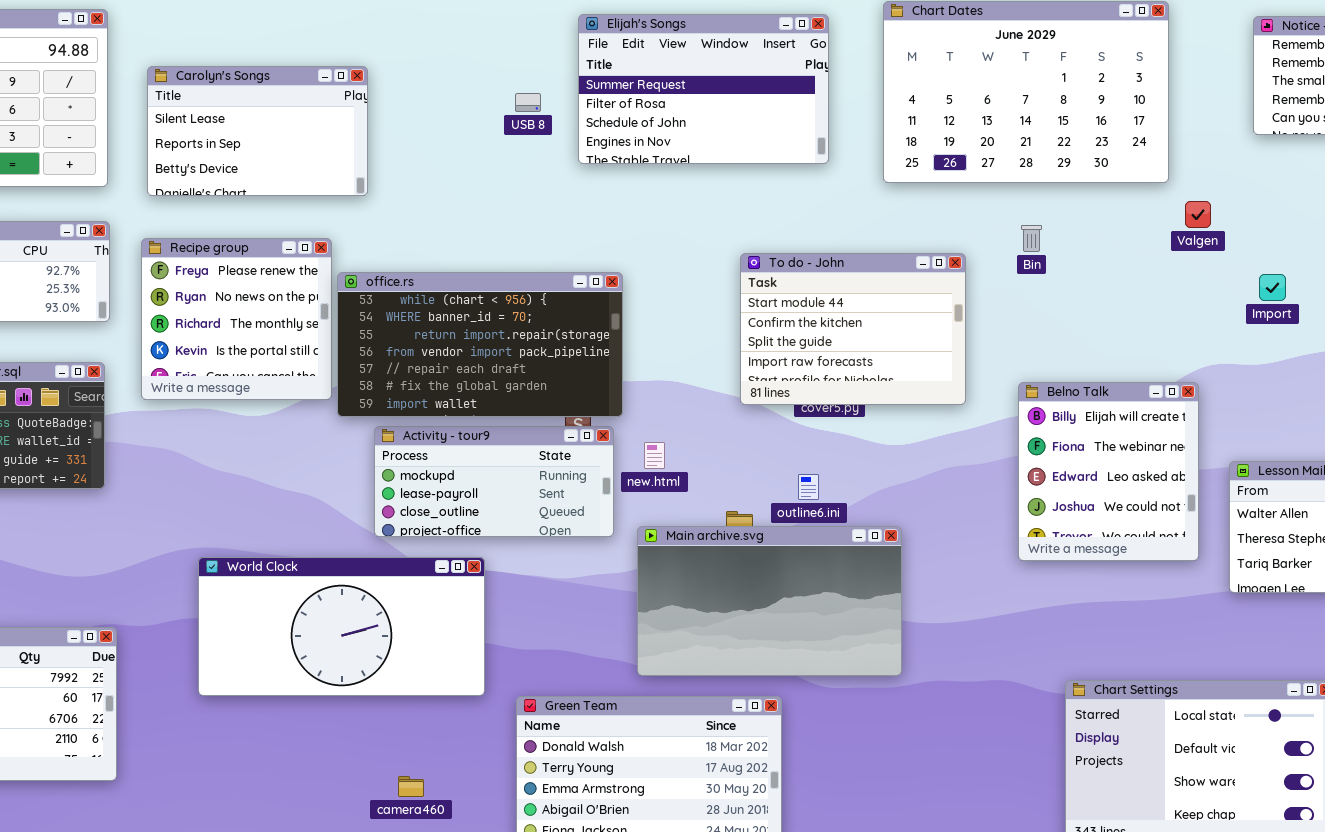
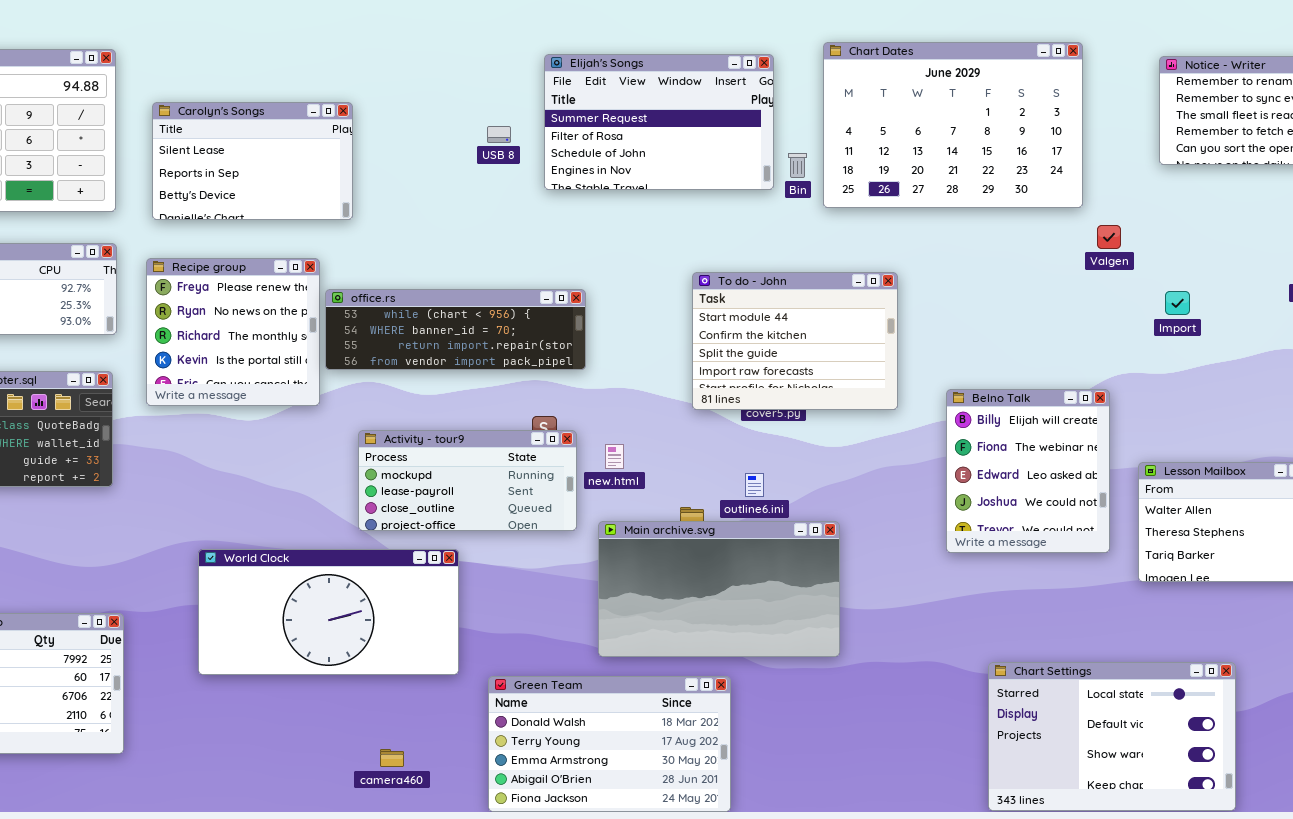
Bin: [1021,225,1042,252] -> [788,153,807,178], moved
office.rs: [337,272,623,417] -> [325,289,586,370], resized

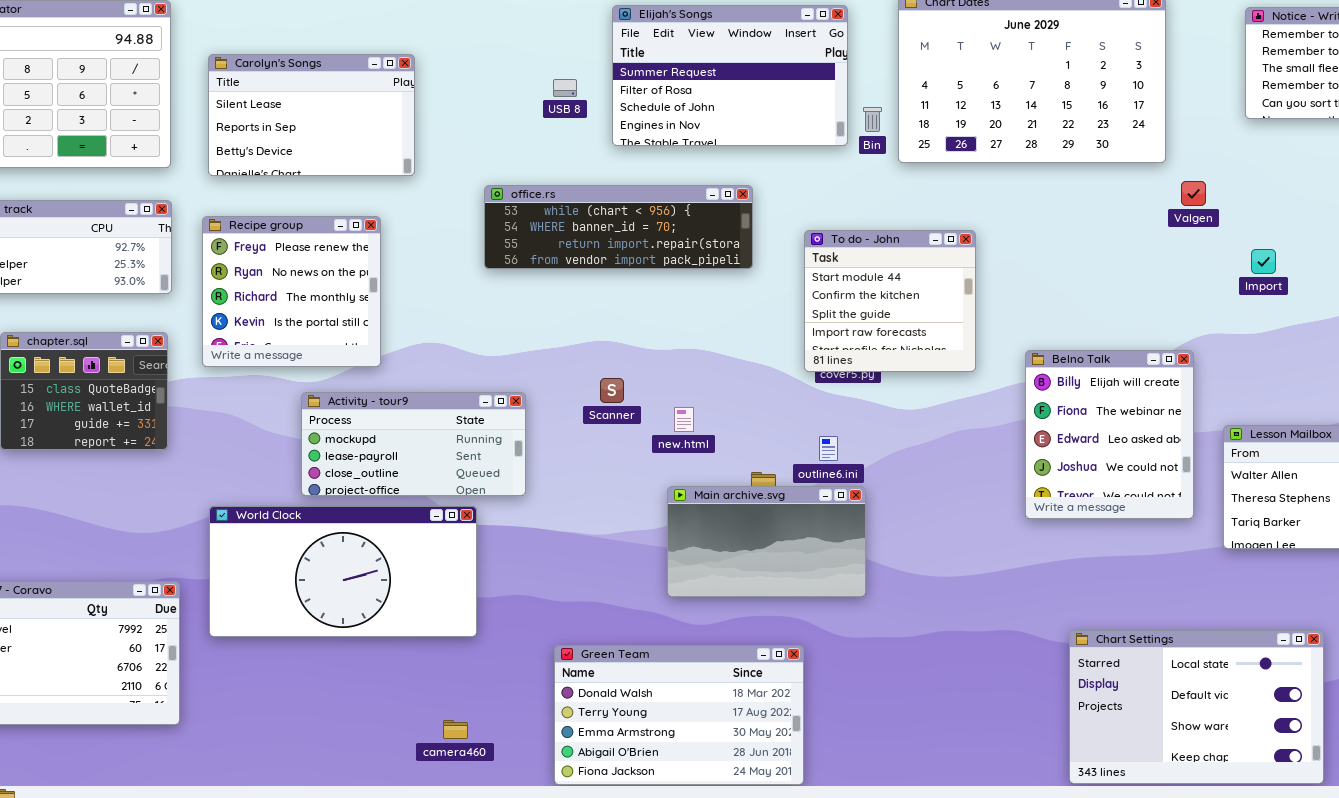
To do - John: [692,272,898,410] -> [804,230,976,372], resized
office.rs: [325,289,586,370] -> [484,185,753,269], moved
Activity - tour9: [358,430,577,531] -> [301,392,526,496], moved
Main archive.svg: [598,521,840,657] -> [667,486,866,597], resized
World Clock: [198,549,459,675] -> [209,506,477,637], moved

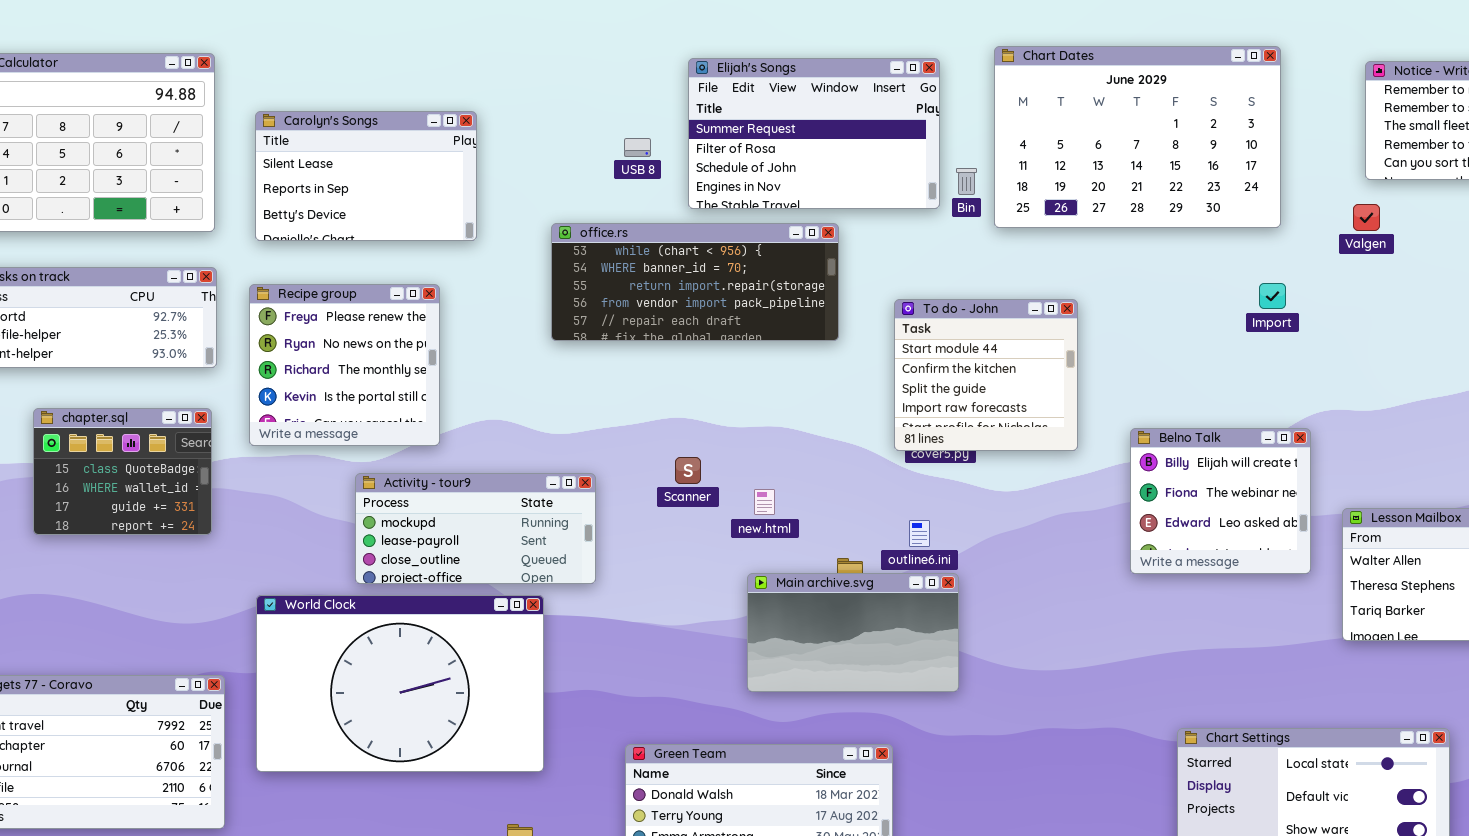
Valgen: [1181,181,1206,206] -> [1353,204,1380,231], moved
office.rs: [484,185,753,269] -> [551,223,839,341], resized
Import: [1251,249,1276,274] -> [1259,283,1286,309], moved
Belno Talk: [1025,350,1194,519] -> [1130,428,1311,574], resized
World Clock: [209,506,477,637] -> [256,595,544,772], resized

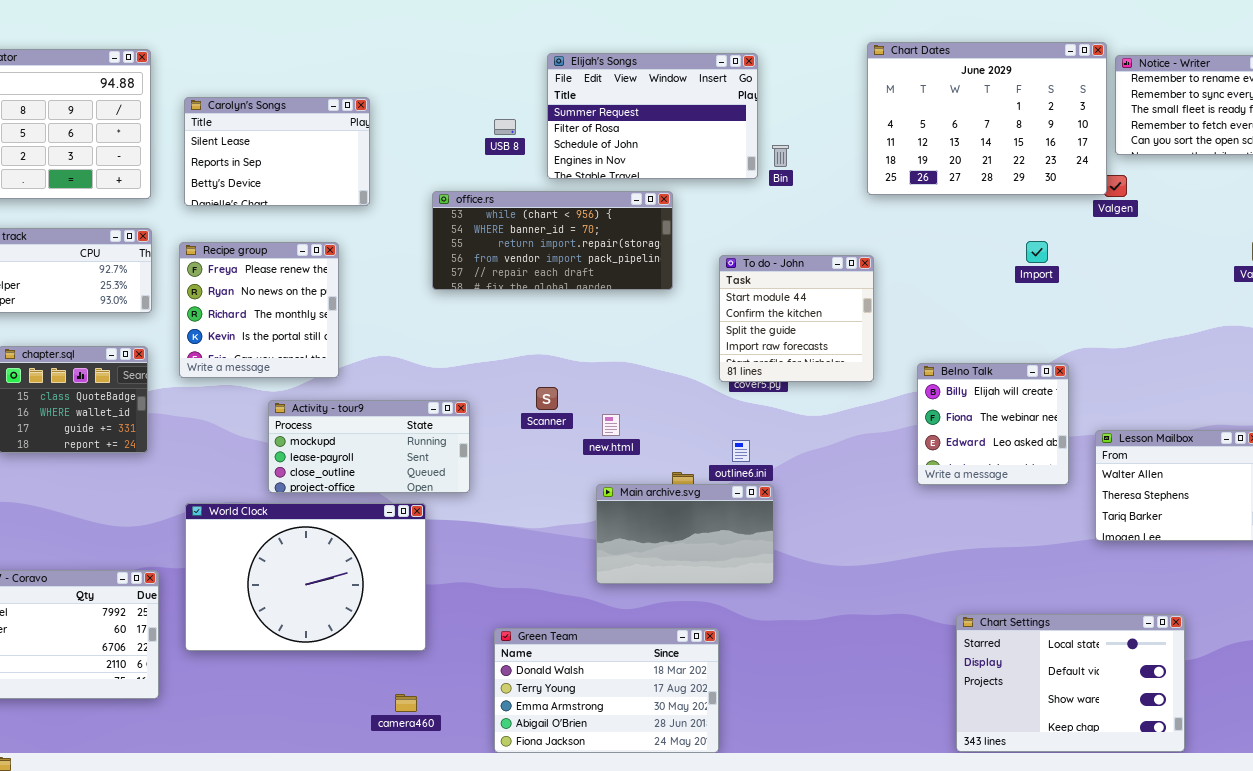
Chart Dates: [994,46,1281,228] -> [867,42,1107,195], moved

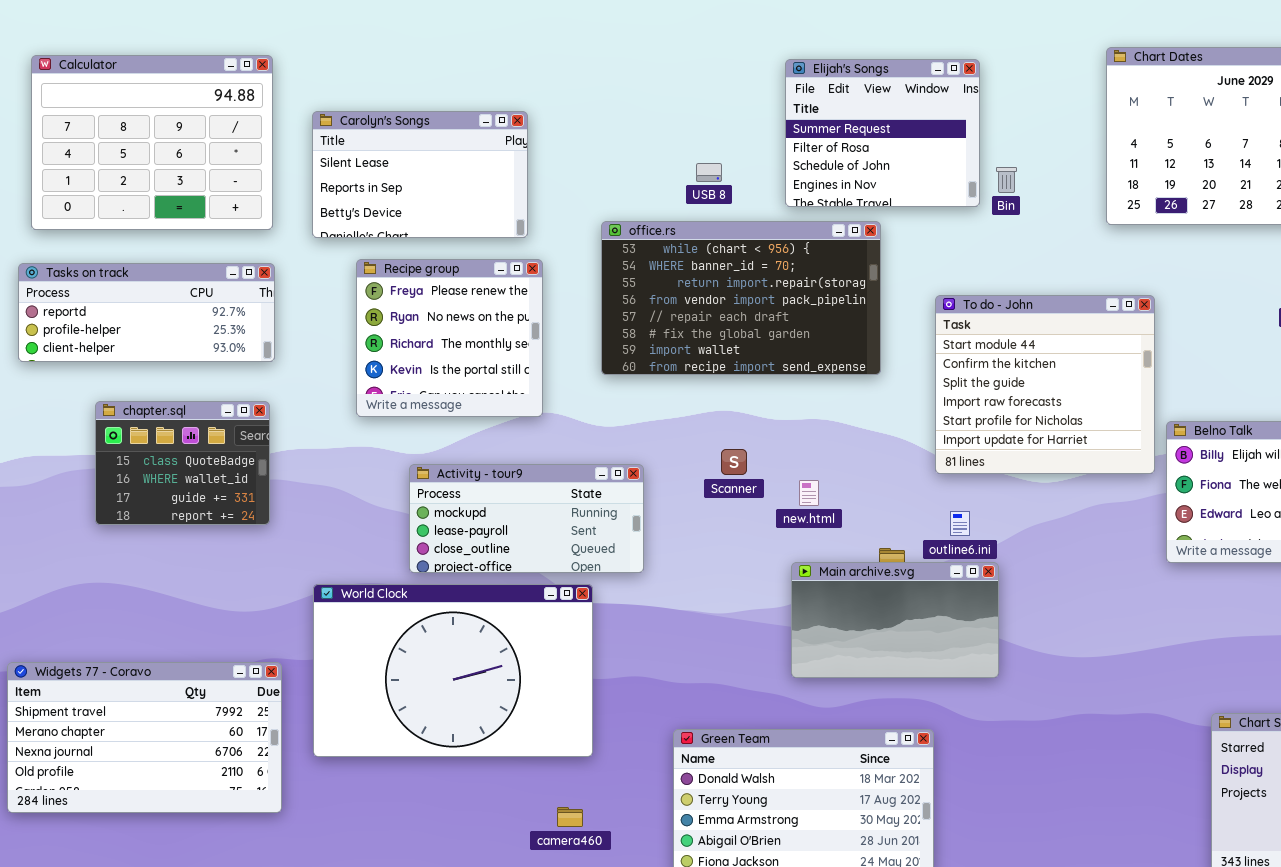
Elijah's Songs: [547,53,758,179] -> [785,59,980,207], resized
USB 8: [494,119,516,135] -> [696,163,722,182], moved
office.rs: [432,191,673,290] -> [601,221,881,375], resized
Recipe group: [179,242,339,378] -> [356,259,543,417], moved
To do - John: [719,255,874,382] -> [935,295,1155,474], resized

